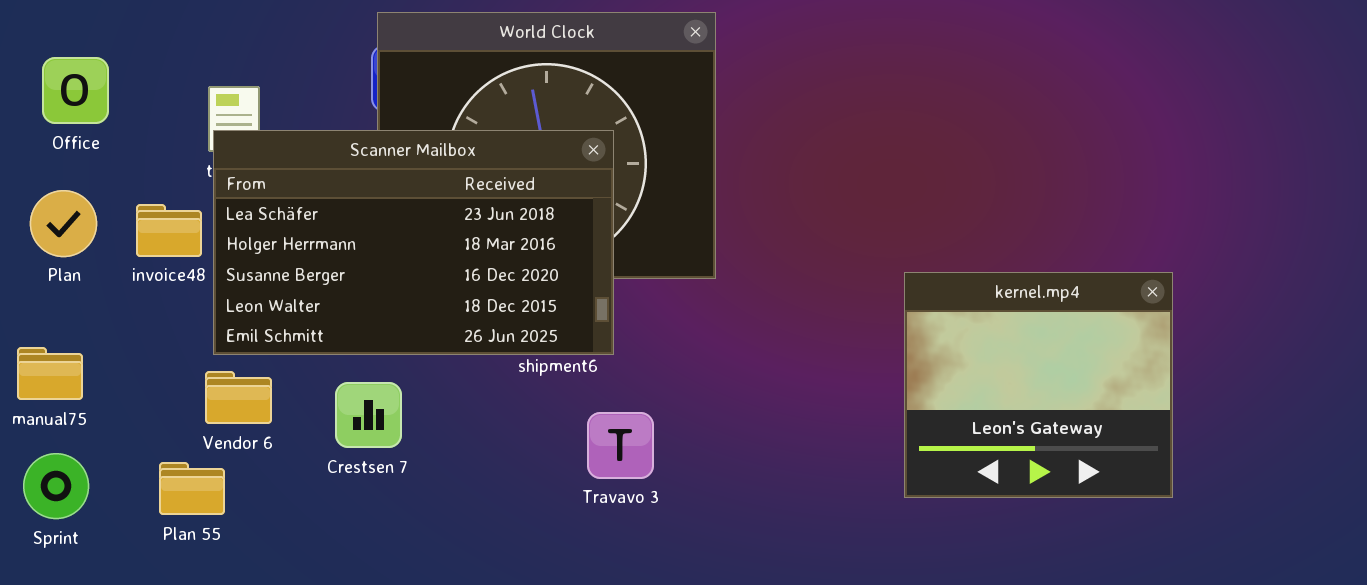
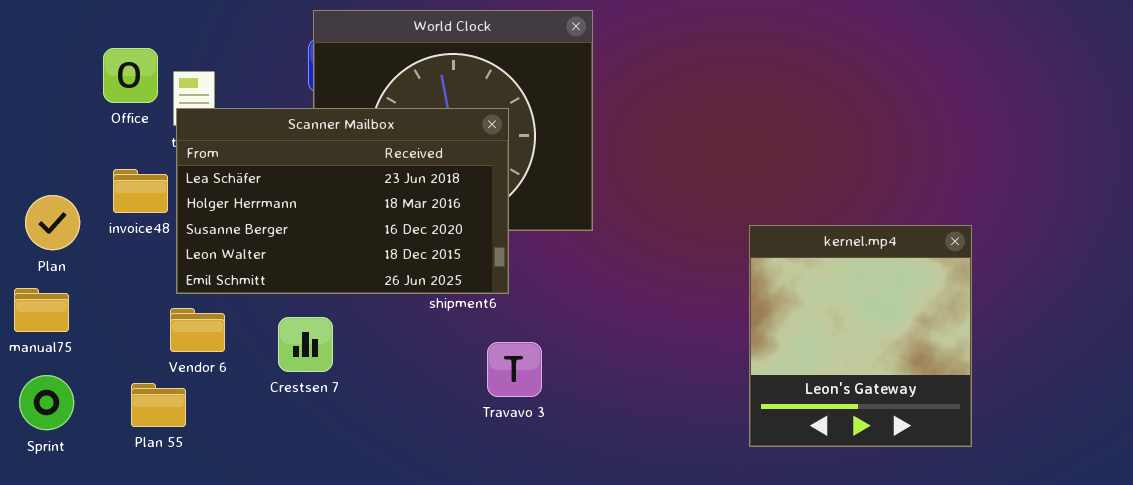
Office: [42,57,109,124] -> [103,48,158,103], moved
Plan: [30,190,97,257] -> [25,195,80,250], moved
kernel.mp4: [904,272,1173,498] -> [749,225,972,447], resized

